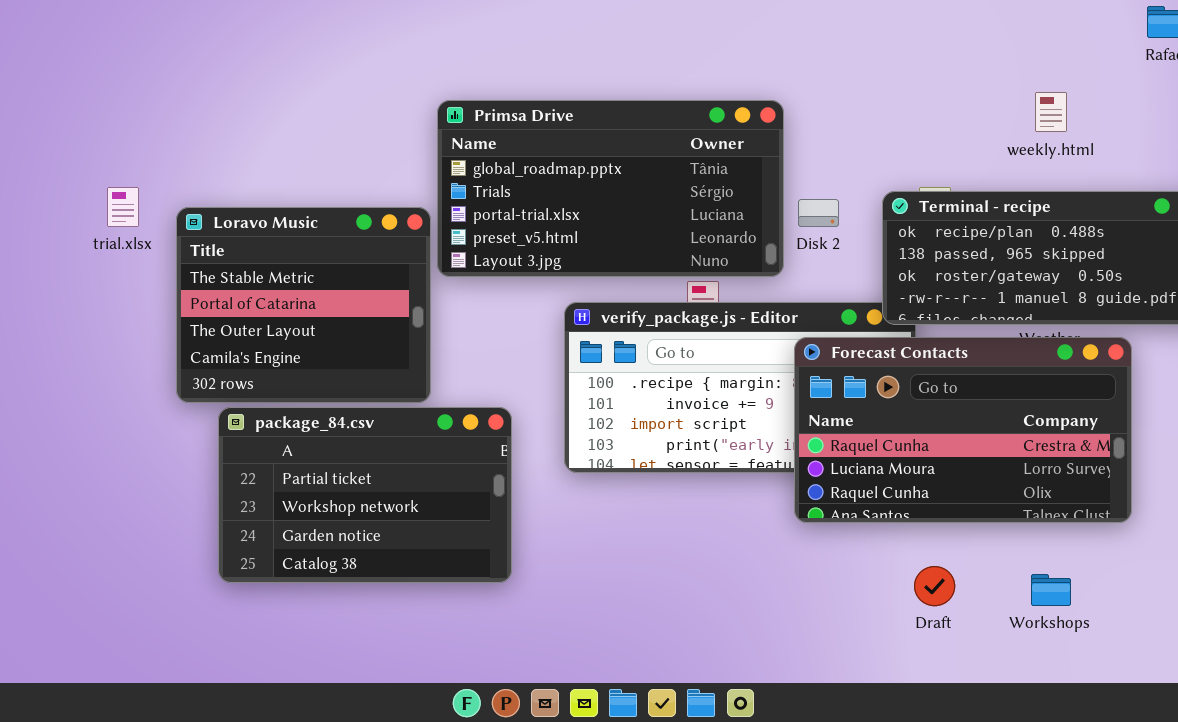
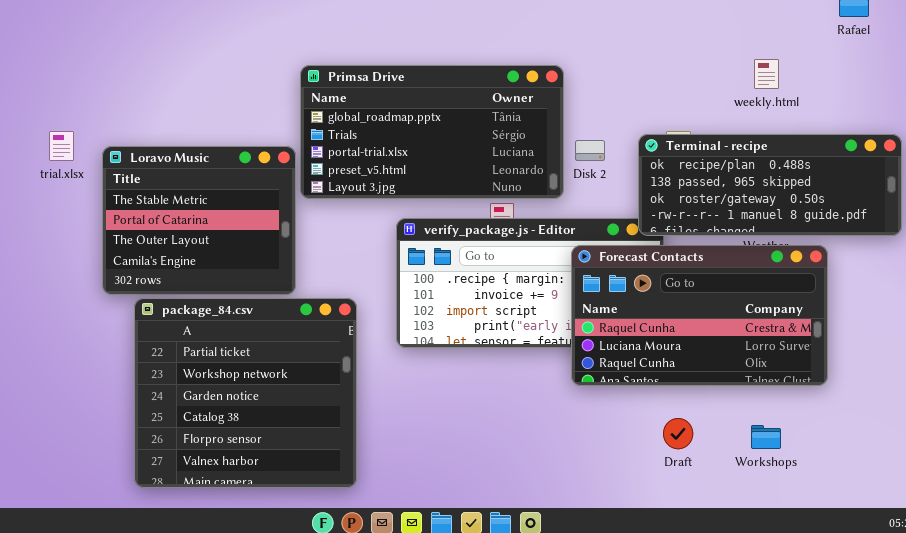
package_84.csv: [218,407,512,583] -> [134,298,357,488], resized

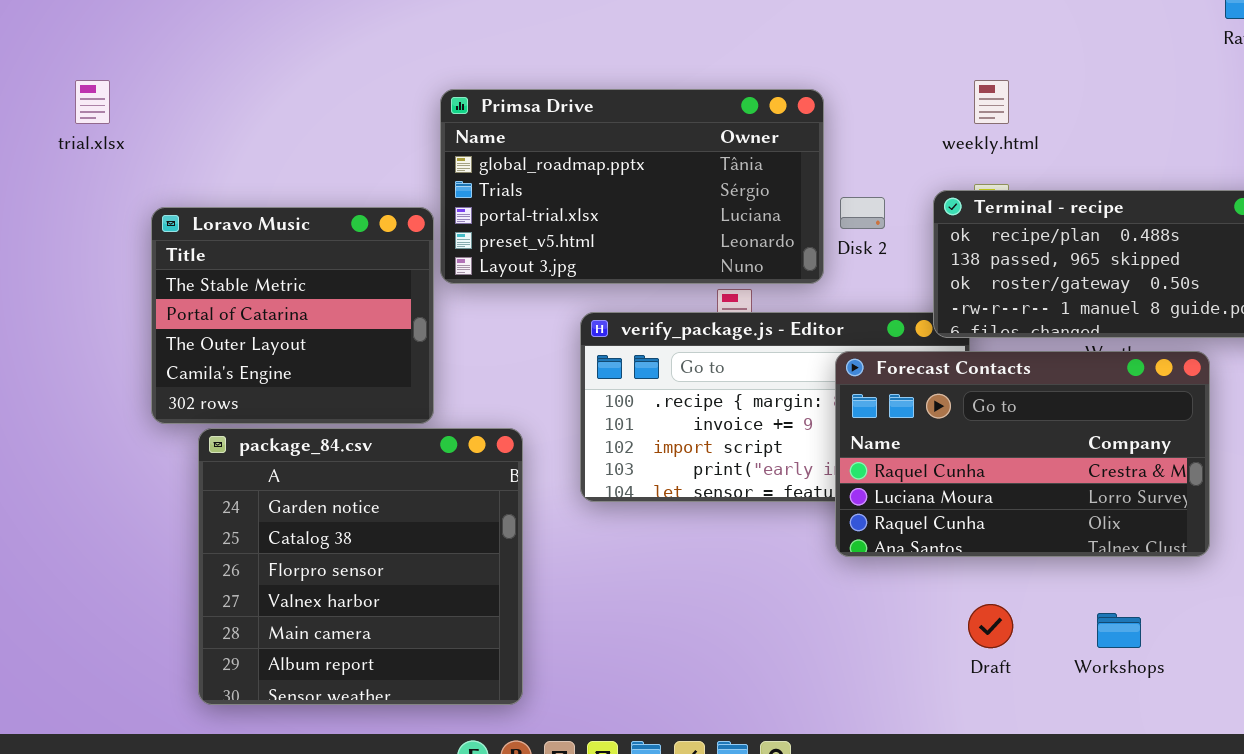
weekly.html: [754,59,779,89] -> [974,80,1009,124], moved
trial.xlsx: [49,131,74,161] -> [75,80,110,124], moved
package_84.csv: [134,298,357,488] -> [198,428,523,705], scrolled down 2 rows

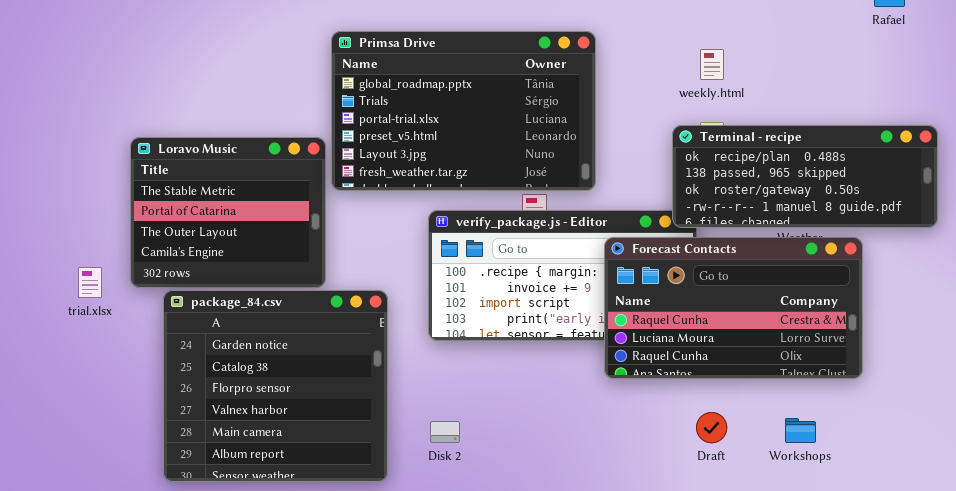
trial.xlsx: [75,80,110,124] -> [78,267,102,298], moved
Primsa Drive: [440,89,824,284] -> [331,31,596,191], resized
Disk 2: [840,197,885,229] -> [430,421,460,443], moved

